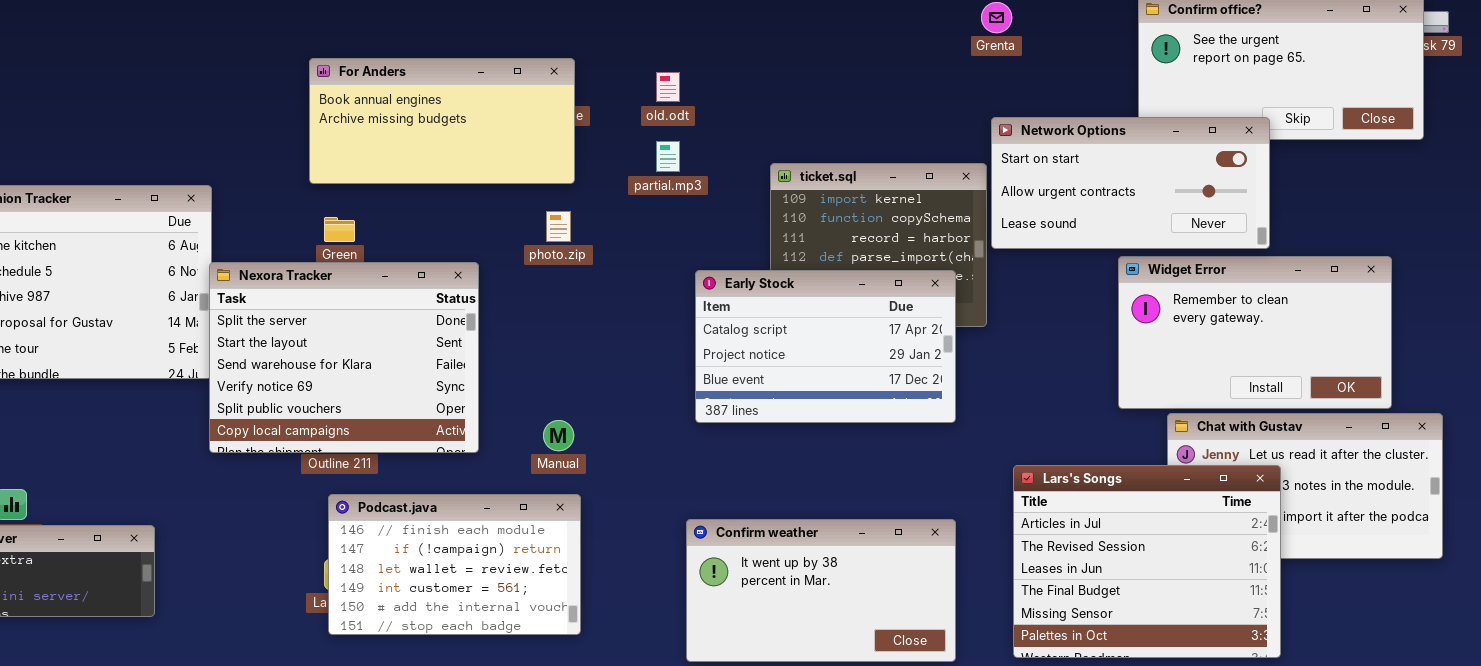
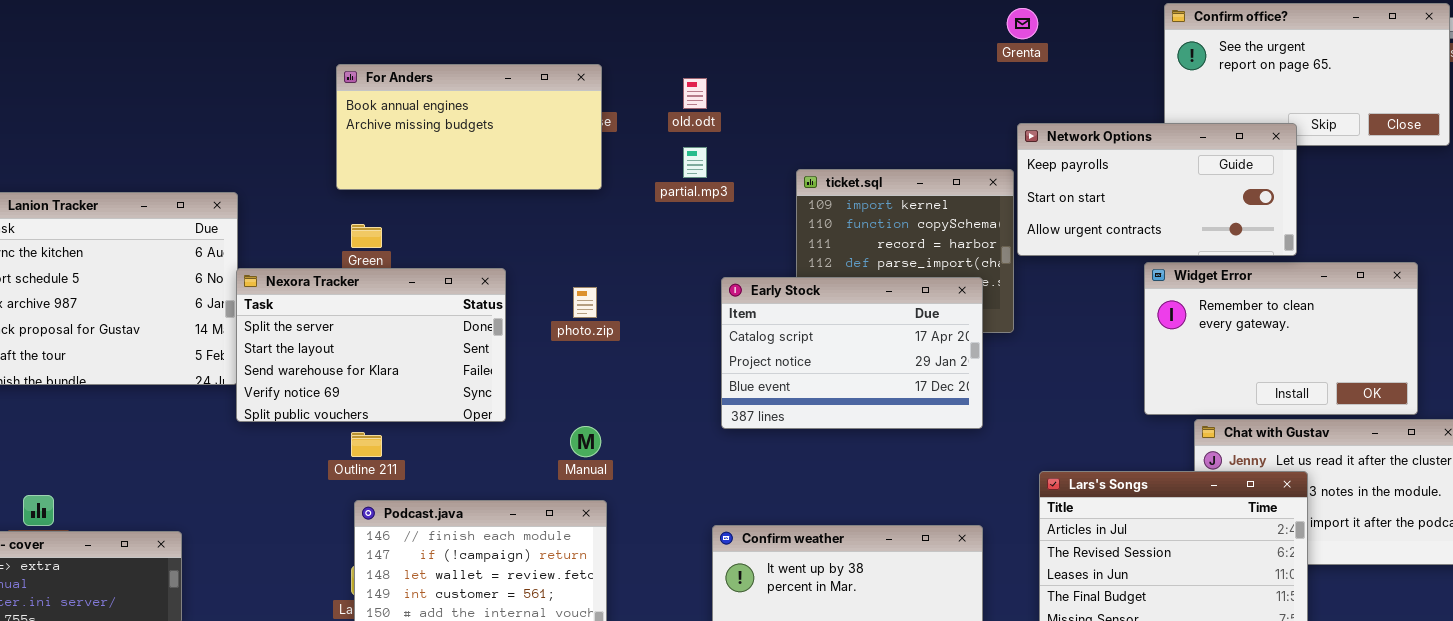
Network Options: [991,117,1270,249] -> [1017,123,1297,256], scrolled up 1 row
photo.zip: [546,211,571,242] -> [573,287,597,318], moved
Nexora Tracker: [209,262,479,453] -> [236,268,506,422], resized

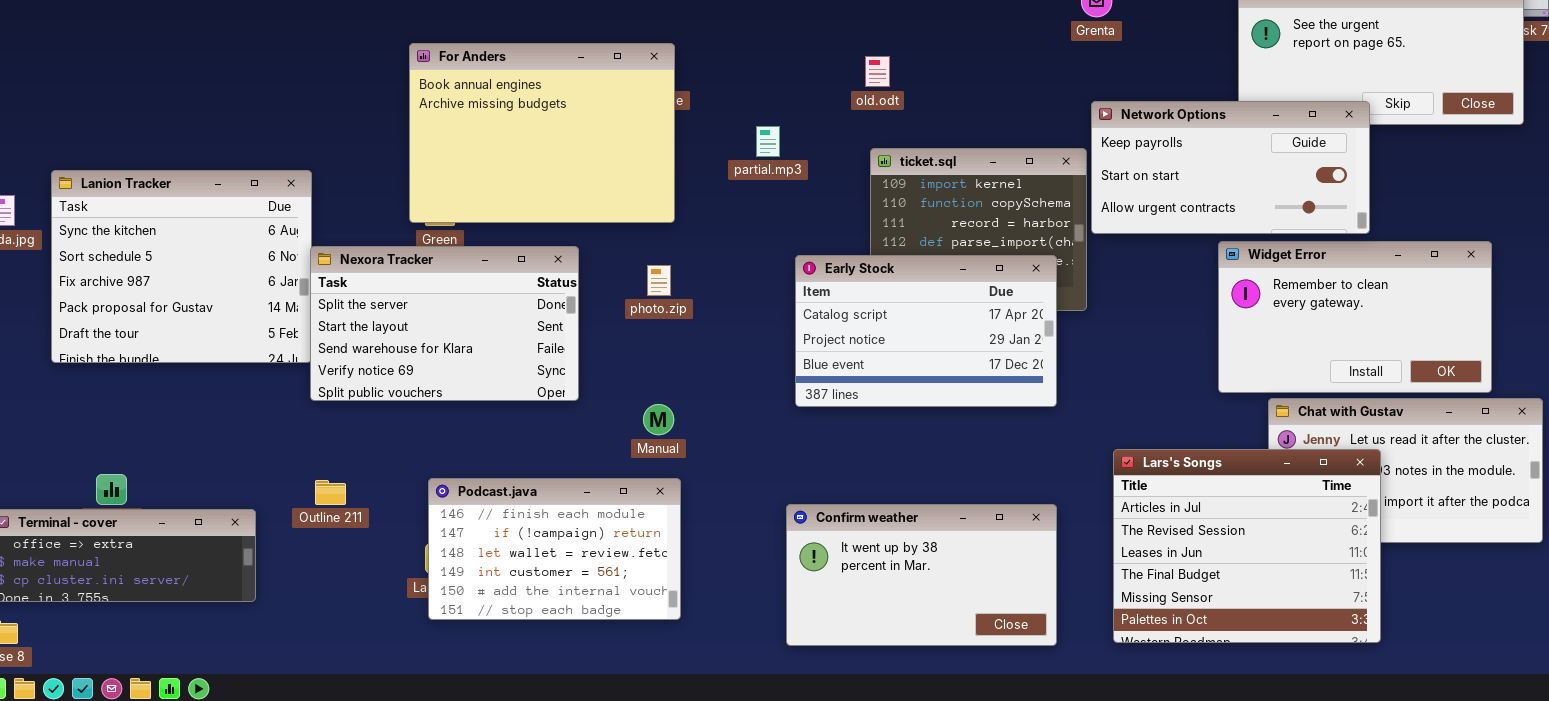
For Anders: [336,64,602,190] -> [409,43,675,223], resized
old.odt: [683,78,707,109] -> [865,56,890,87], moved
Outline 211: [351,432,382,457] -> [315,480,346,505], moved

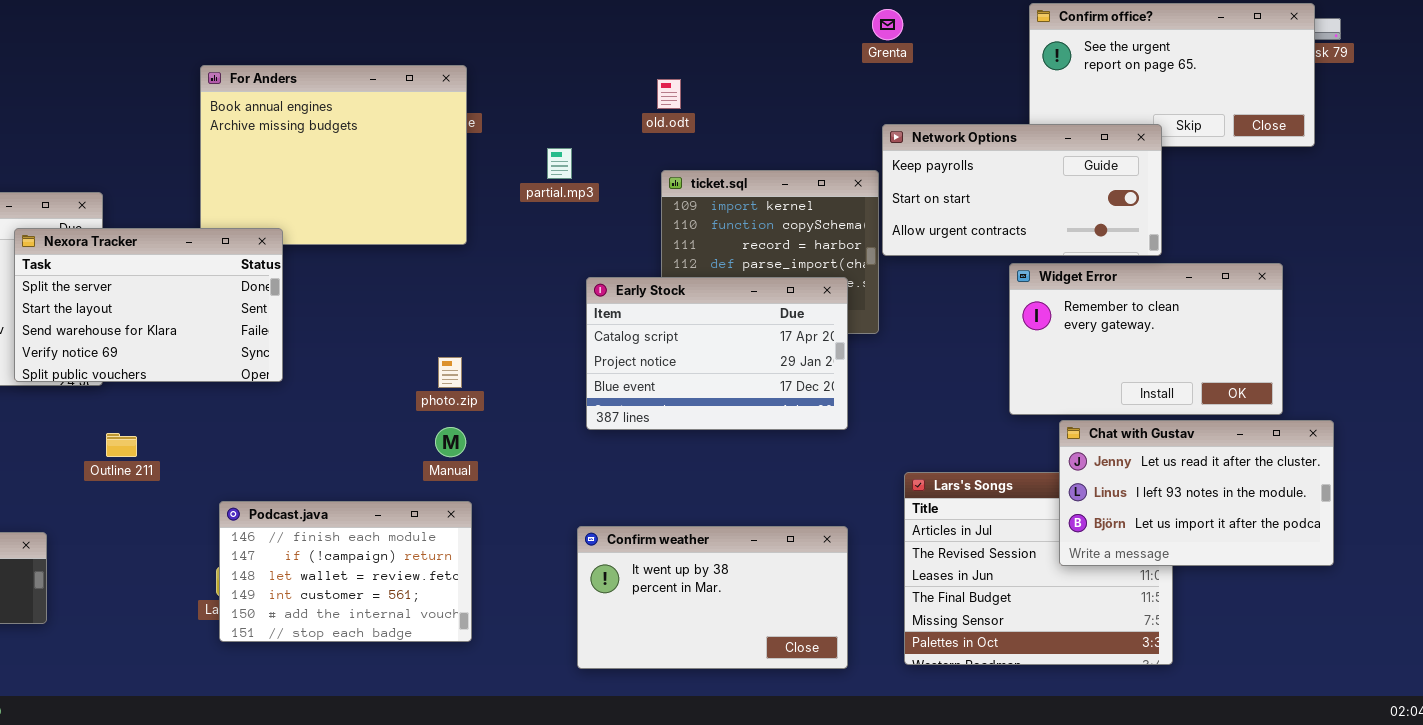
Nexora Tracker: [310,246,579,401] -> [14,228,283,382], moved
photo.zip: [647,265,671,296] -> [438,357,462,388], moved
Chat with Gustav: [1268,398,1543,543] -> [1059,420,1334,566], raised
Outline 211: [315,480,346,505] -> [106,433,137,457], moved

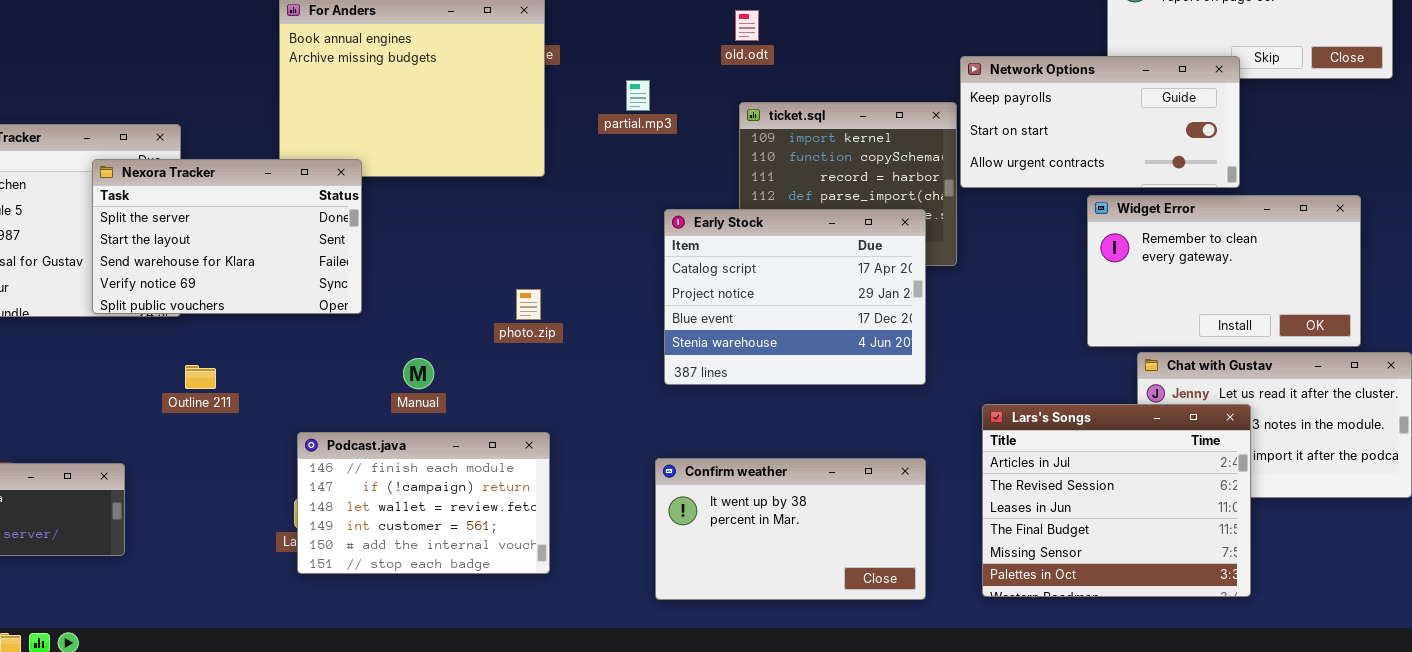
Early Stock: [586,277,848,430] -> [664,209,926,385], resized
Manual: [435,427,466,457] -> [403,358,434,389], moved
Lars's Songs: [904,472,1173,665] -> [982,404,1251,597], raised

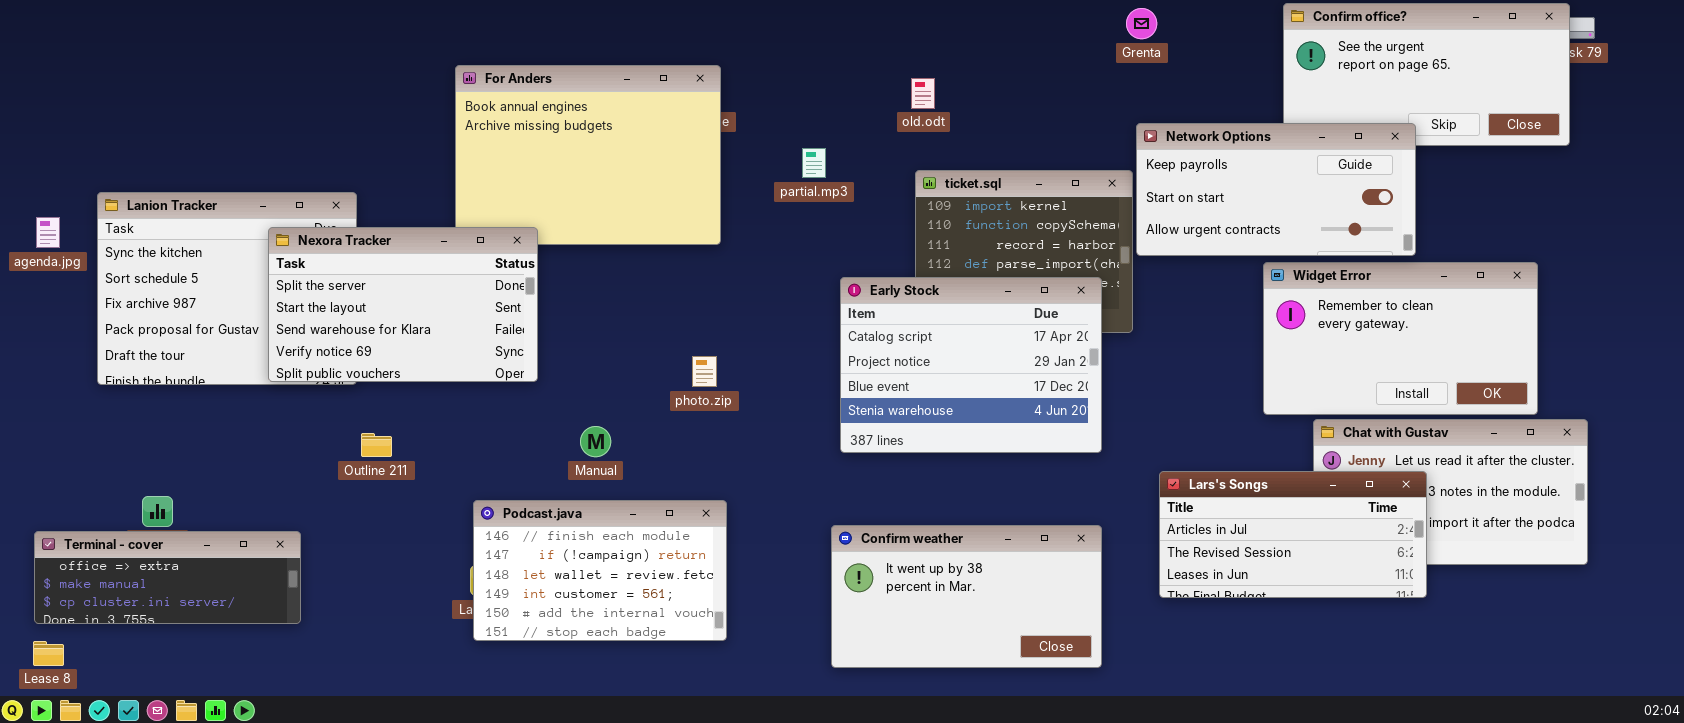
Lars's Songs: [982,404,1251,597] -> [1159,471,1427,598], resized

